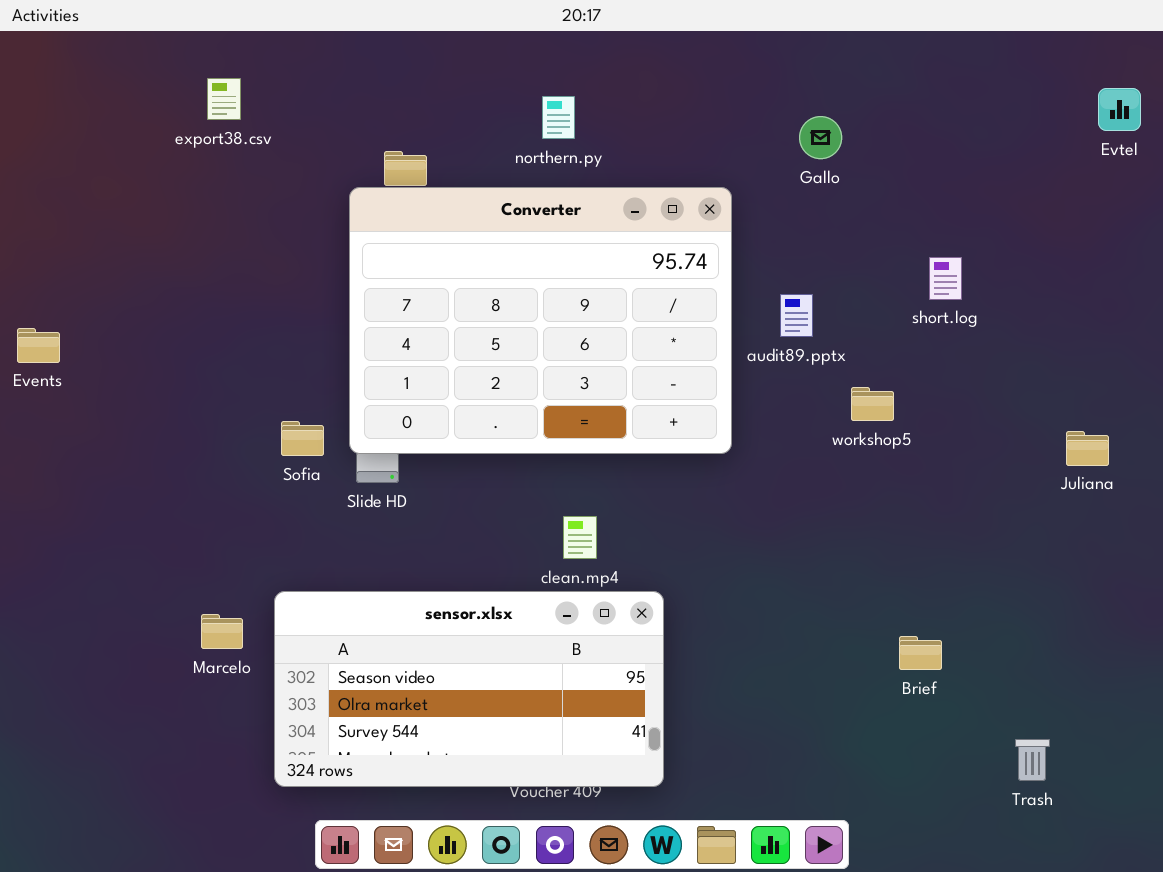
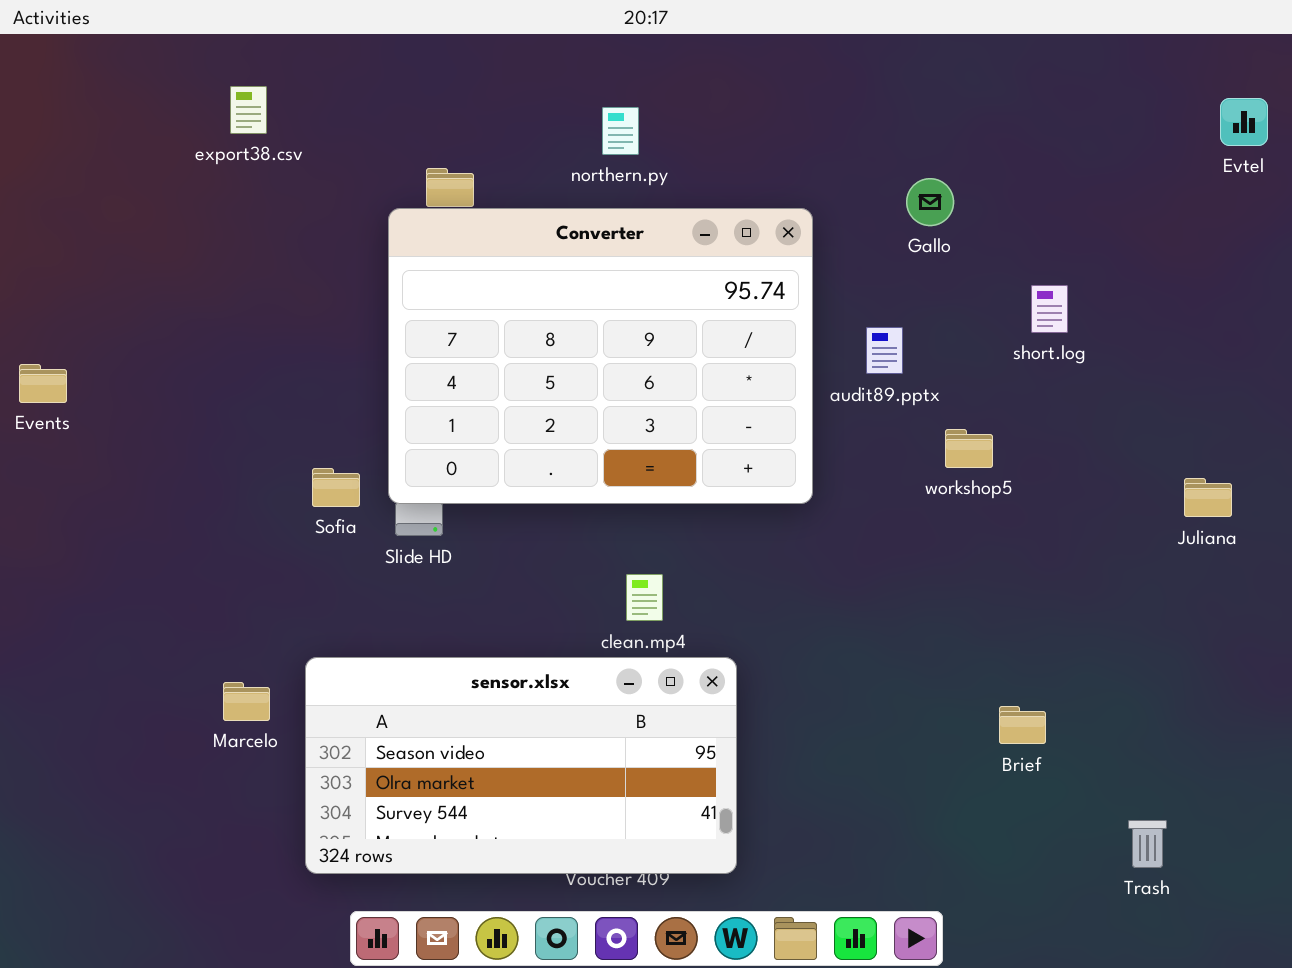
Gallo: [799,116,842,159] -> [906,178,954,226], moved

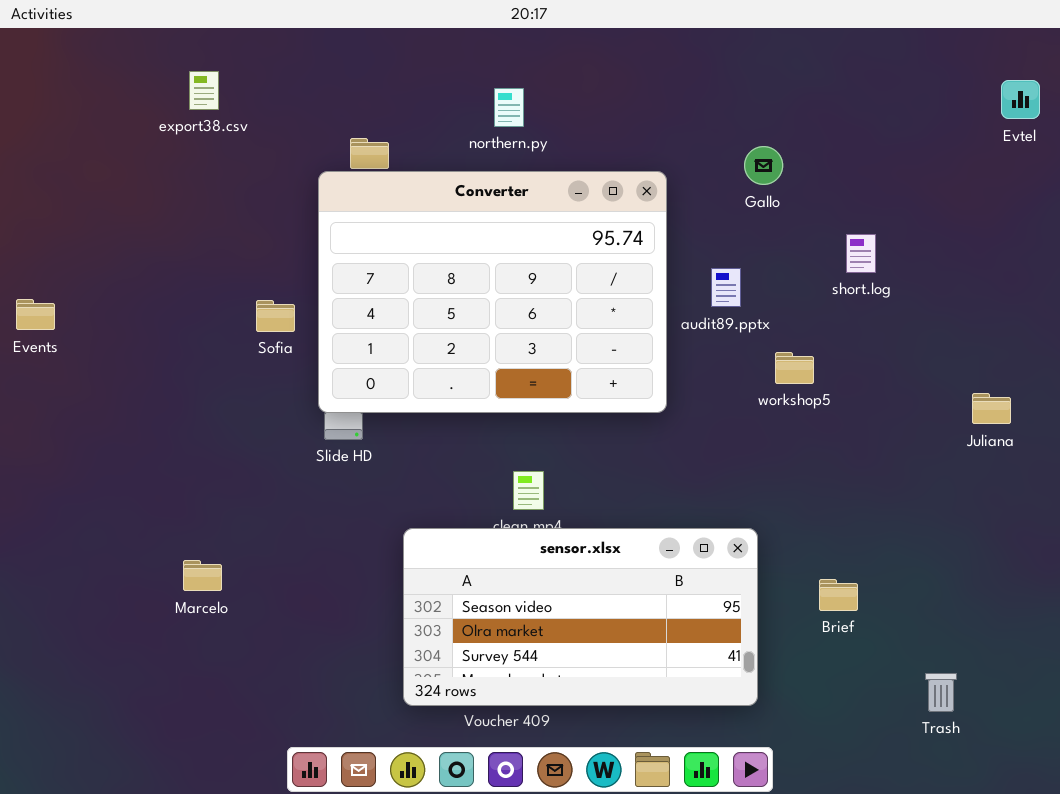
Sofia: [312,468,360,507] -> [256,300,295,332], moved
sensor.xlsx: [305,657,737,874] -> [403,528,758,706], moved

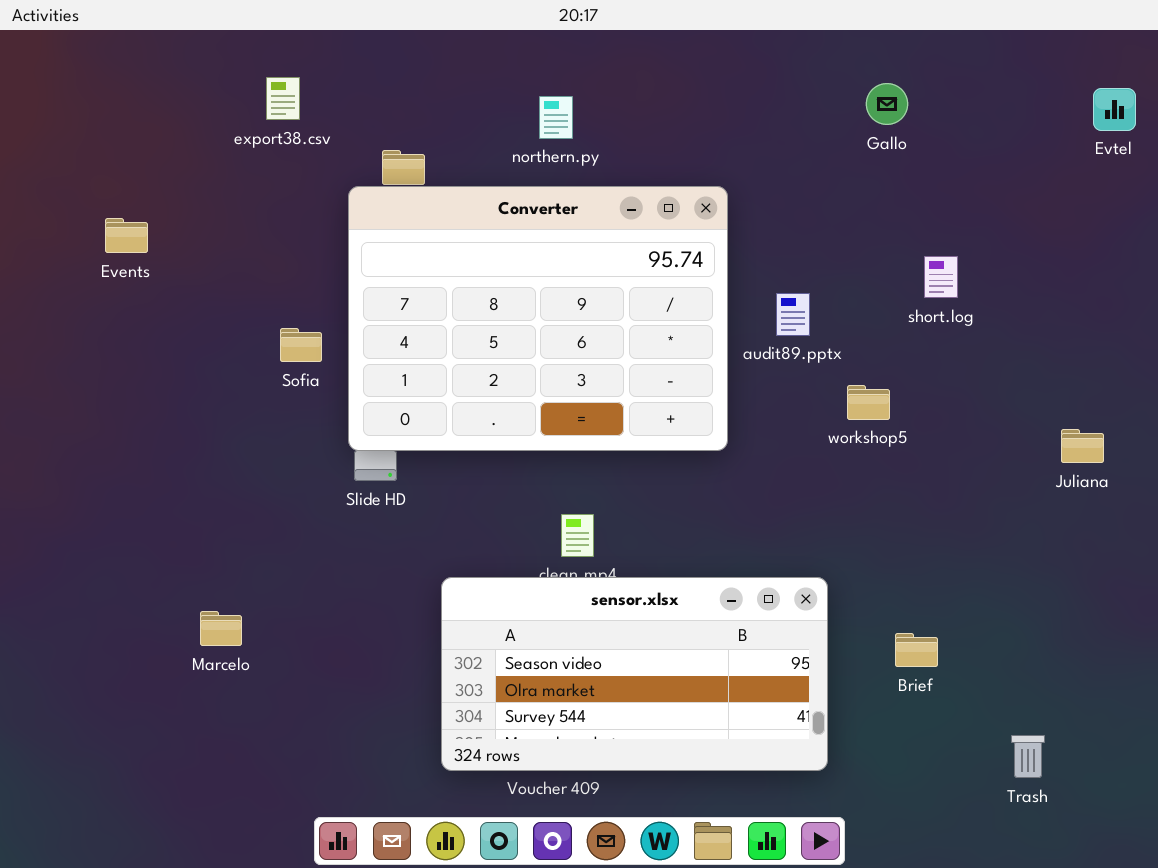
export38.csv: [189,71,219,110] -> [266,77,300,120], moved
Gallo: [744,146,783,185] -> [866,83,908,125], moved
Events: [16,299,55,330] -> [105,218,148,253], moved

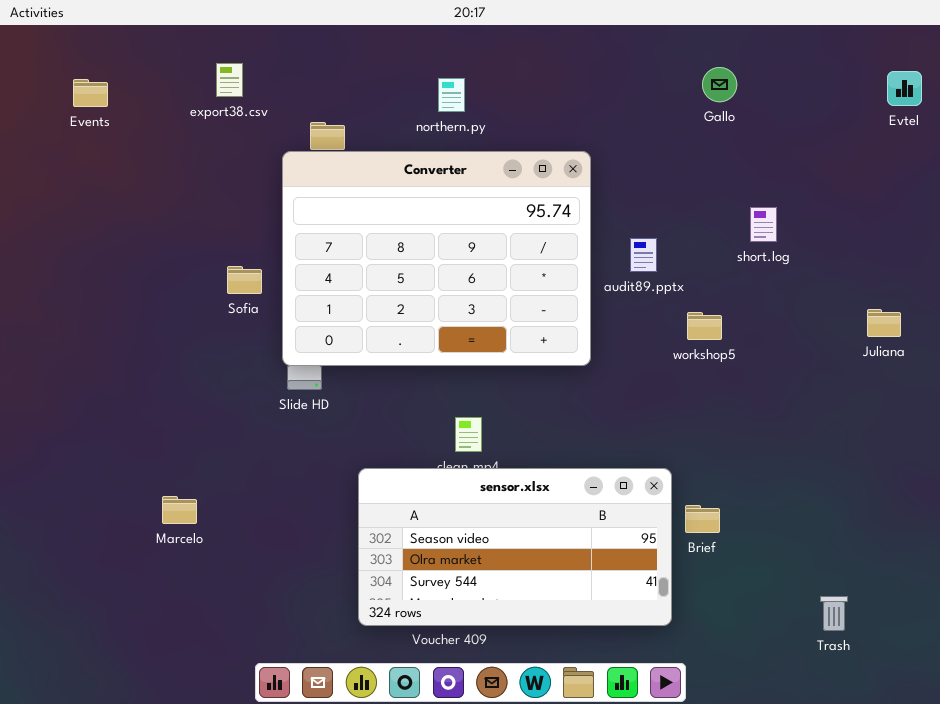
Events: [105,218,148,253] -> [73,79,108,107], moved
Juliana: [1061,429,1104,463] -> [867,309,901,337], moved
Brief: [895,633,938,667] -> [685,505,720,533], moved

